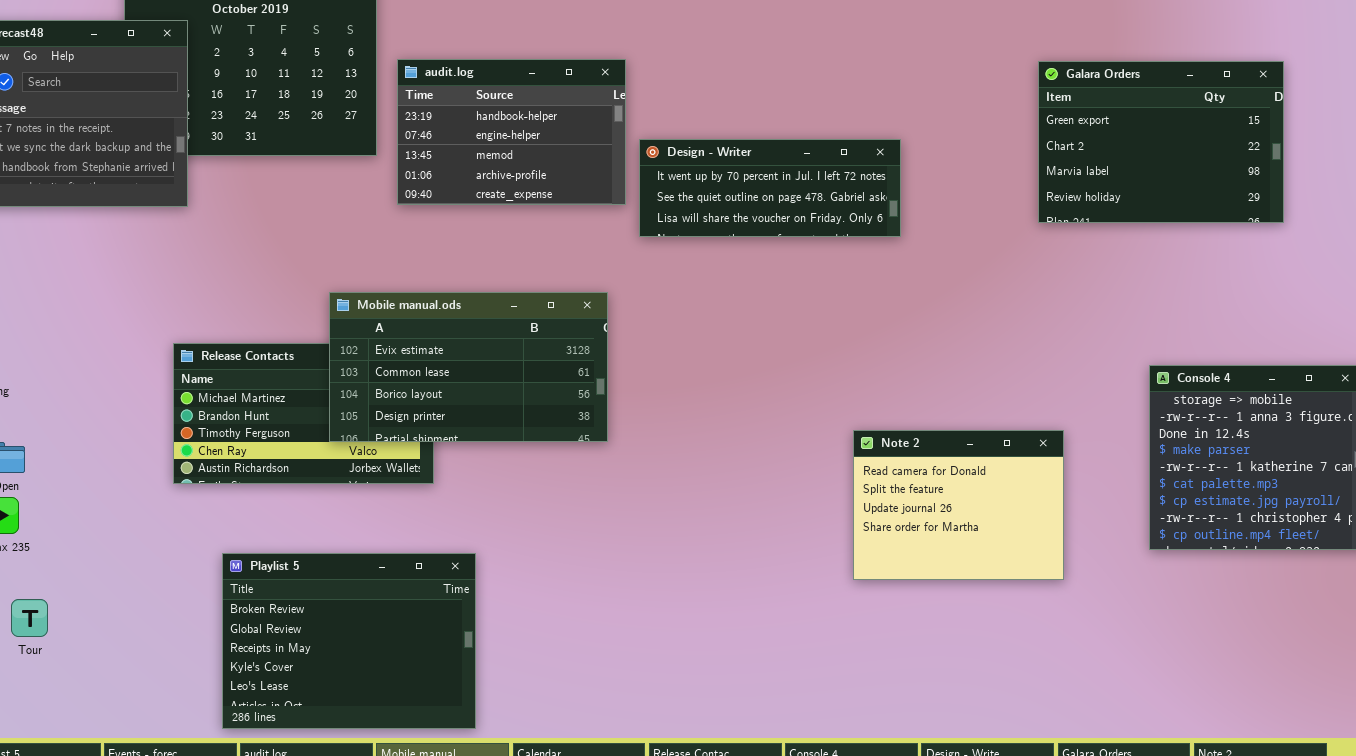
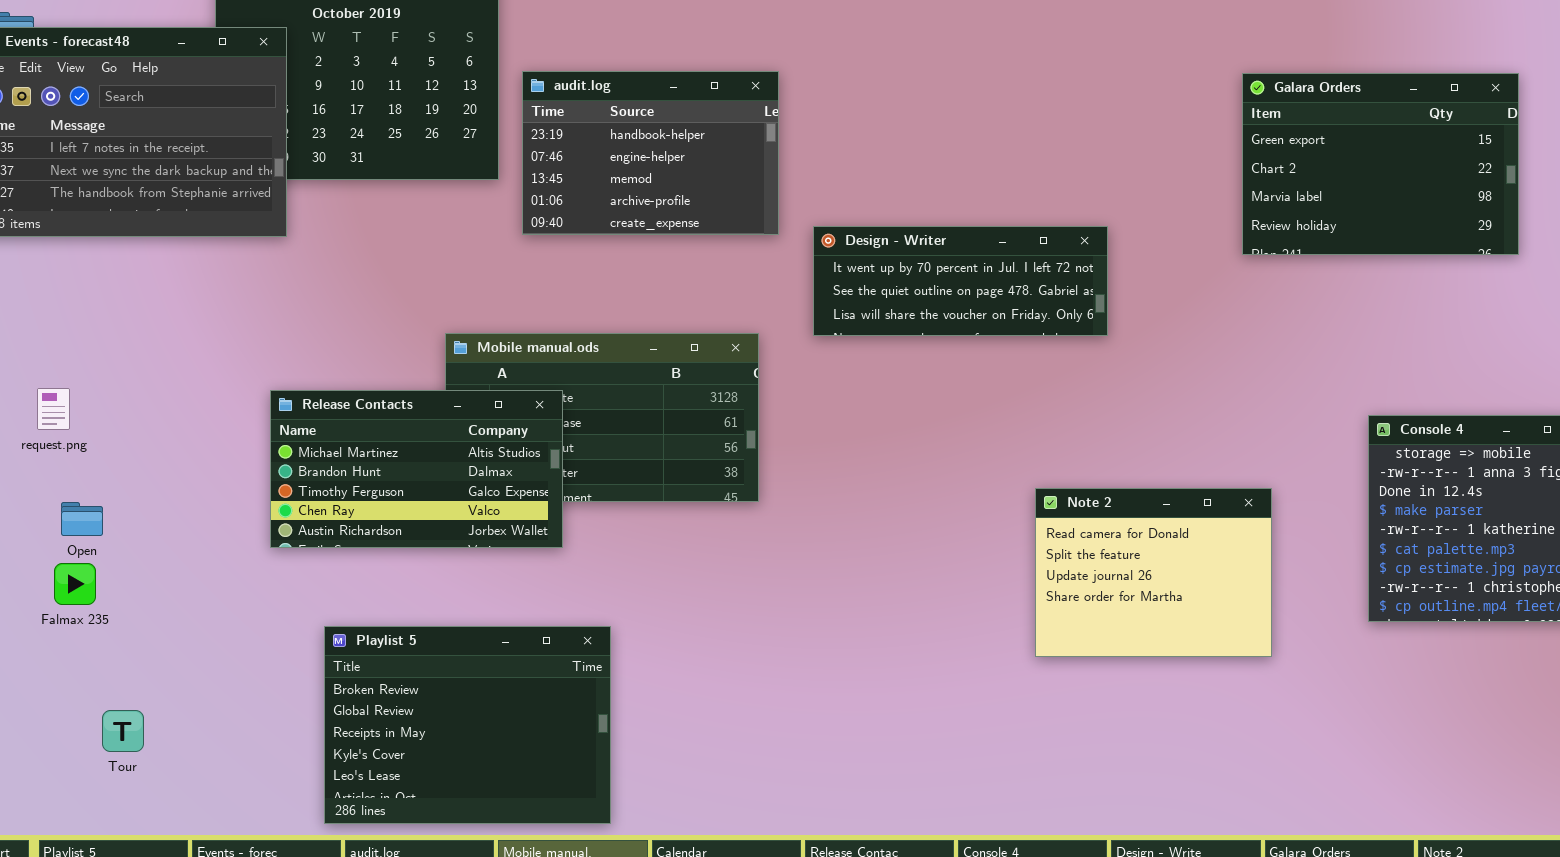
Design - Writer: [639,139,901,237] -> [813,226,1108,336], moved
Release Contacts: [173,343,434,484] -> [270,390,563,548], raised
Tour: [11,599,48,637] -> [102,710,144,752], moved

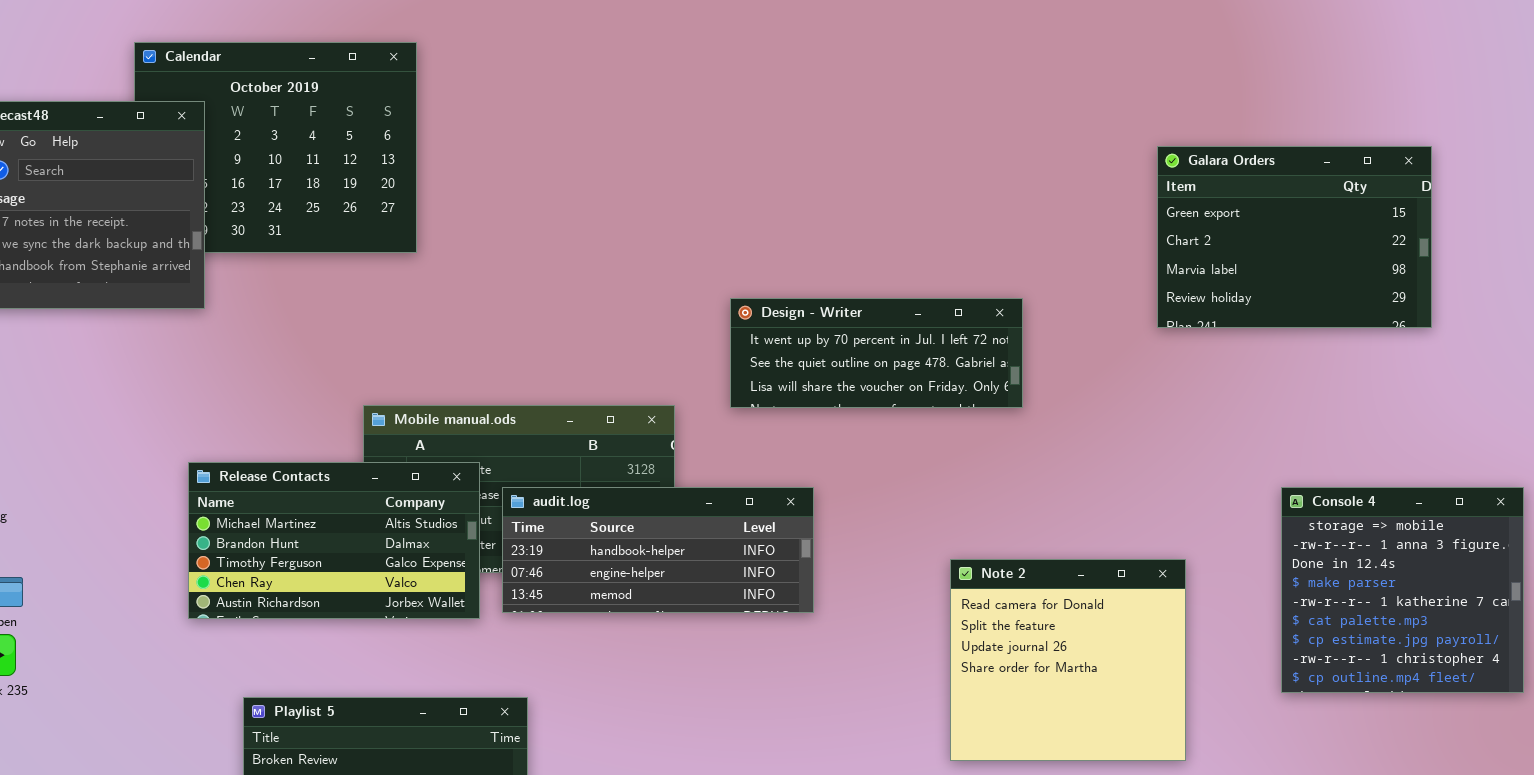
audit.log: [522,71,779,235] -> [502,487,814,613], moved, resized
Note 2: [1035,488,1272,657] -> [950,559,1186,761], resized

